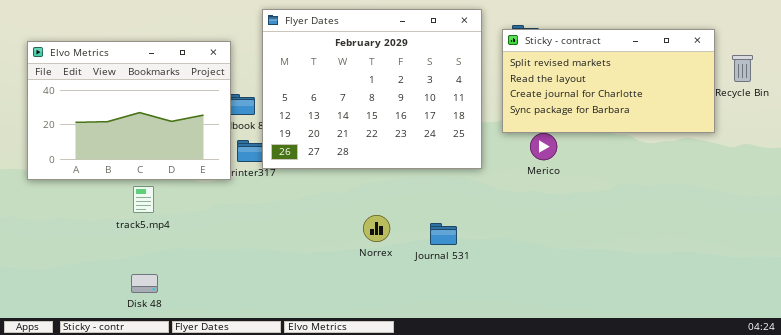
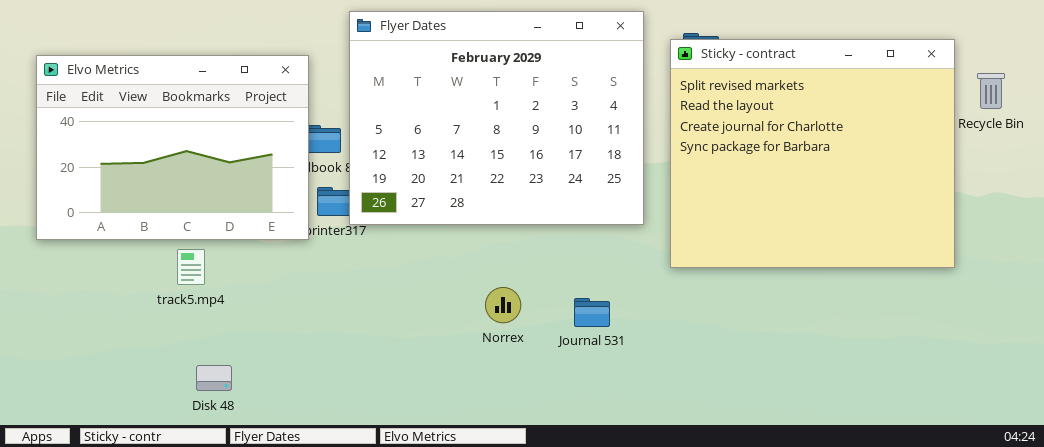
Sticky - contract: [502,29,715,133] -> [670,39,955,268], resized
Disk 48: [131,274,158,293] -> [196,365,232,391], moved

